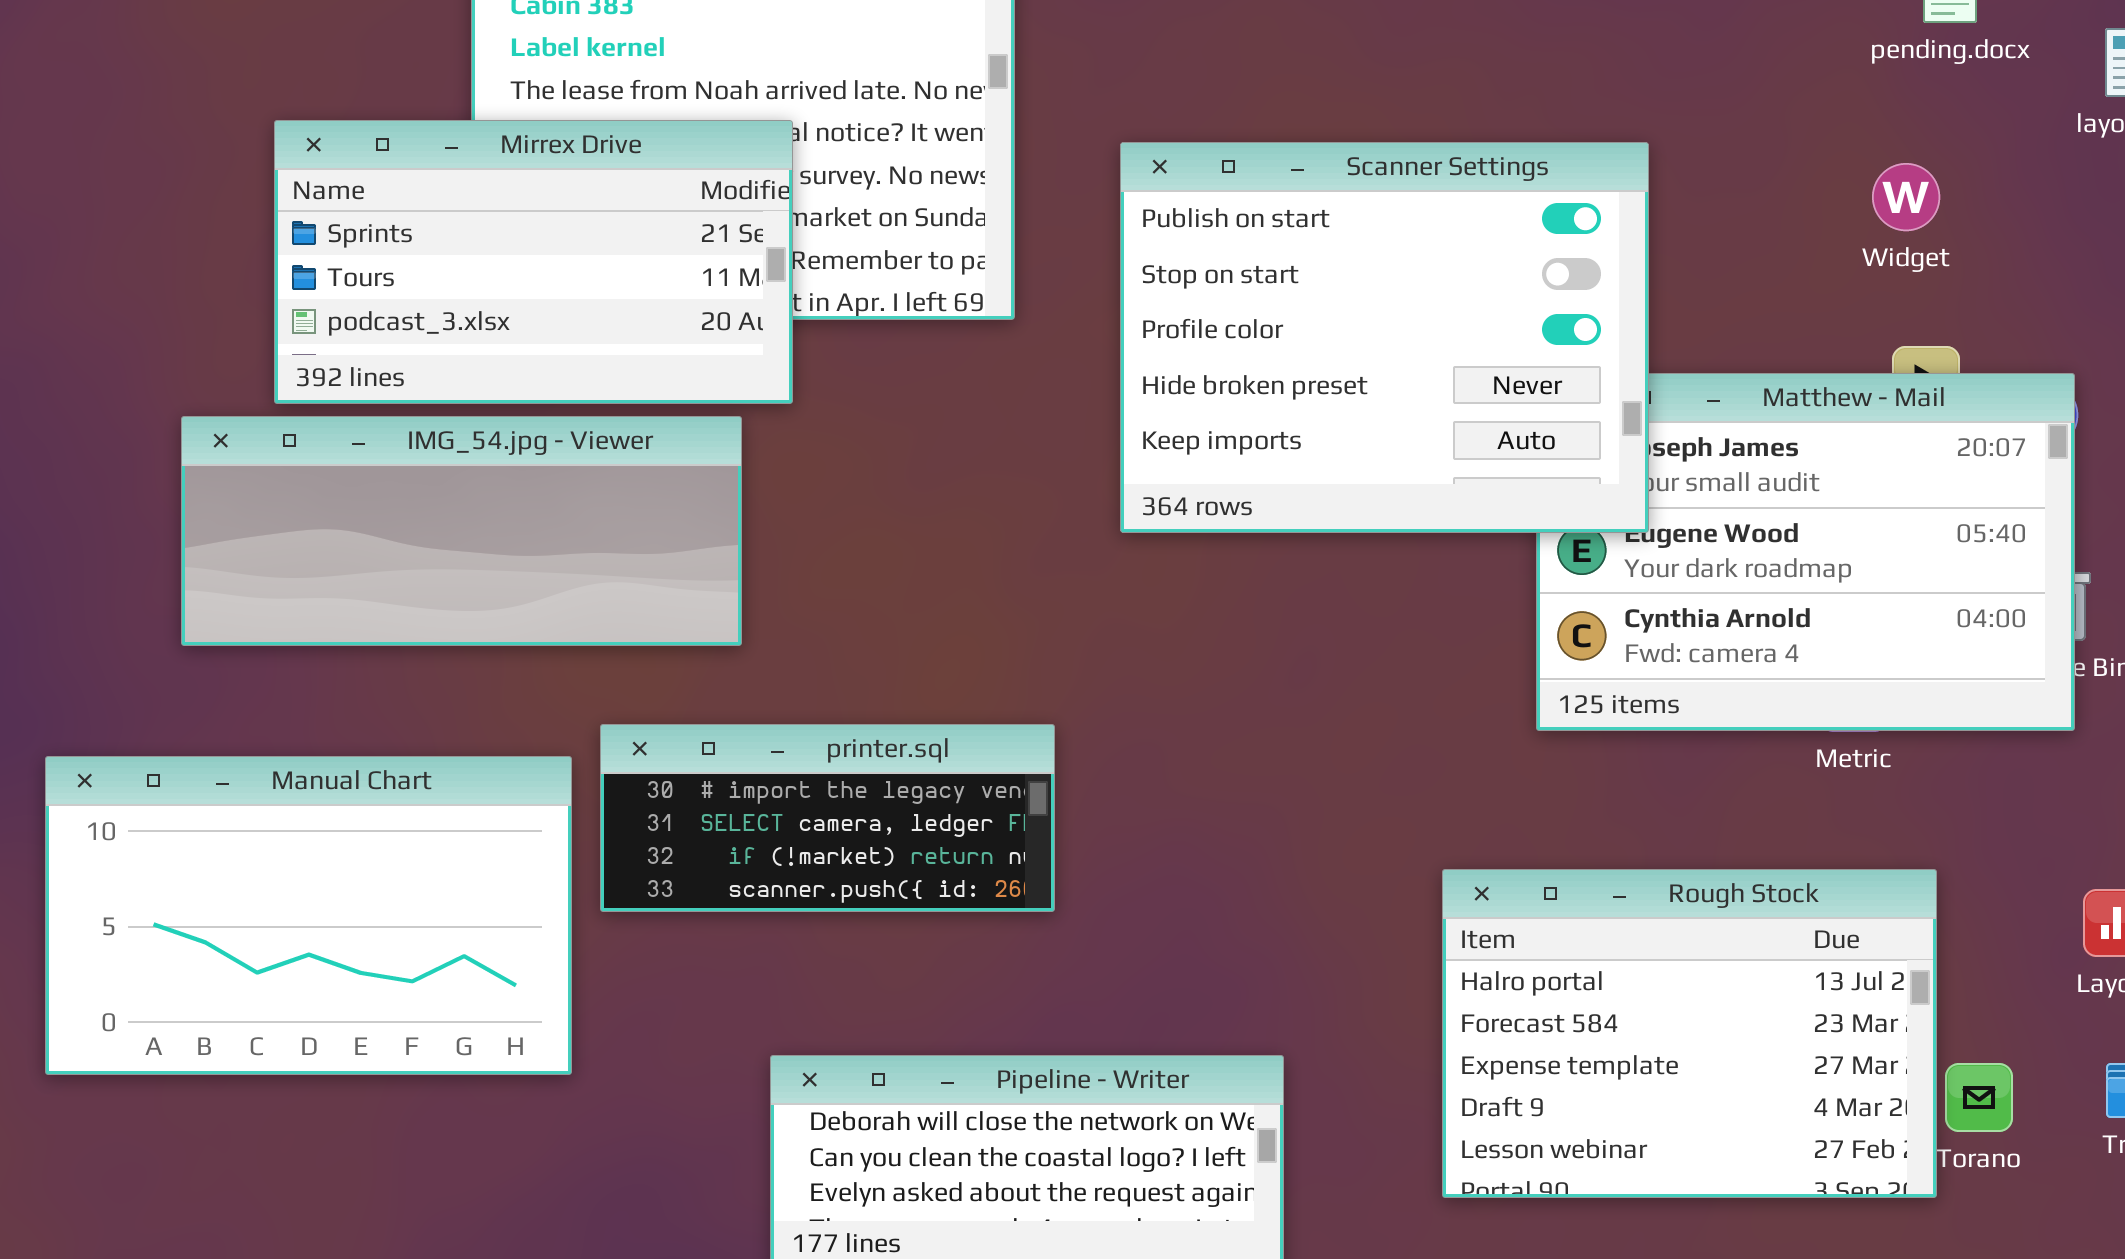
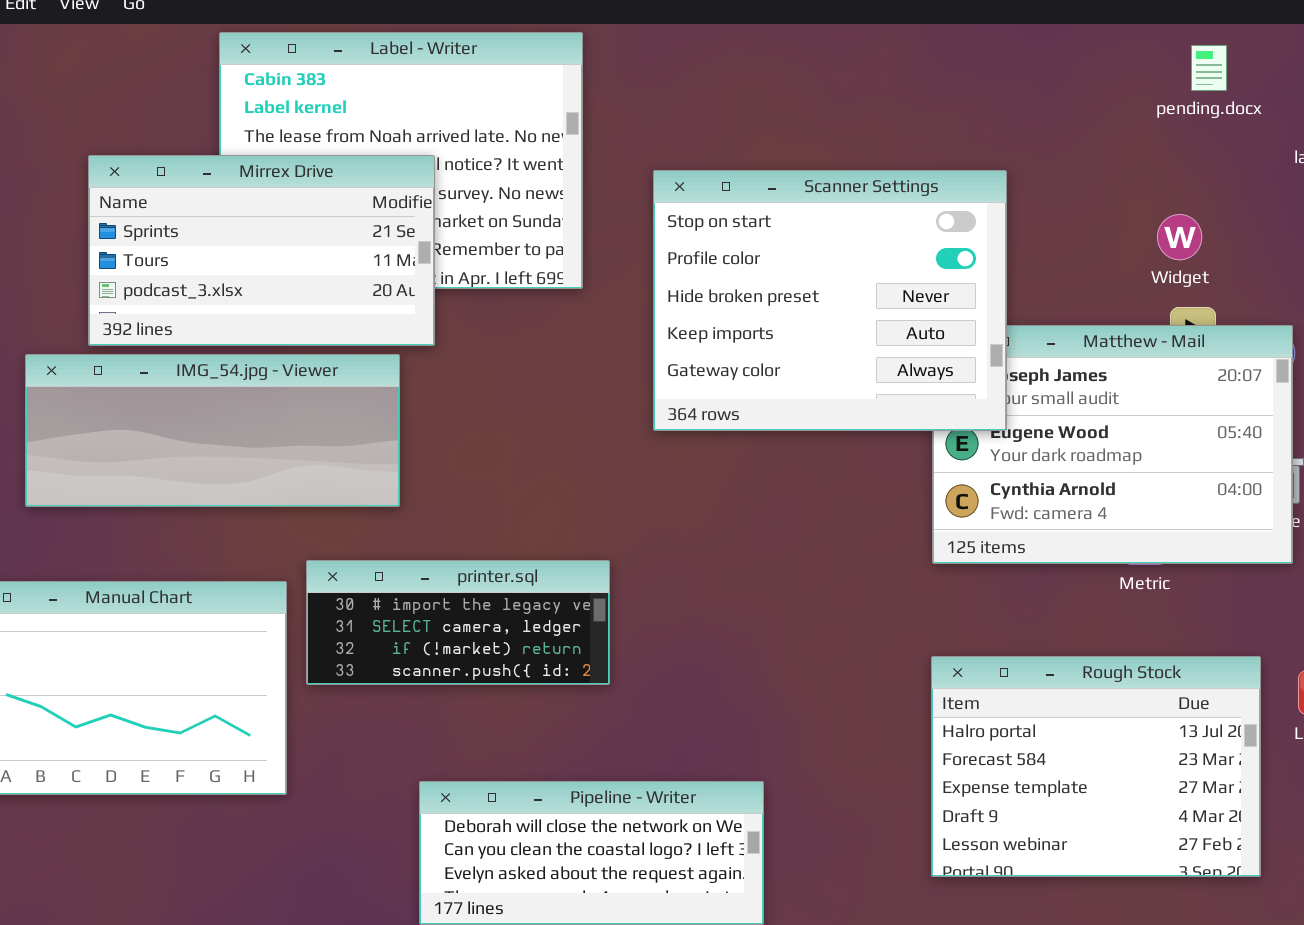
Scanner Settings: [1120,142,1649,533] -> [653,170,1007,431], scrolled down 1 row
Widget: [1872,163,1940,231] -> [1157,214,1202,260], moved
Rough Stock: [1442,869,1937,1198] -> [931,656,1261,877], moved

